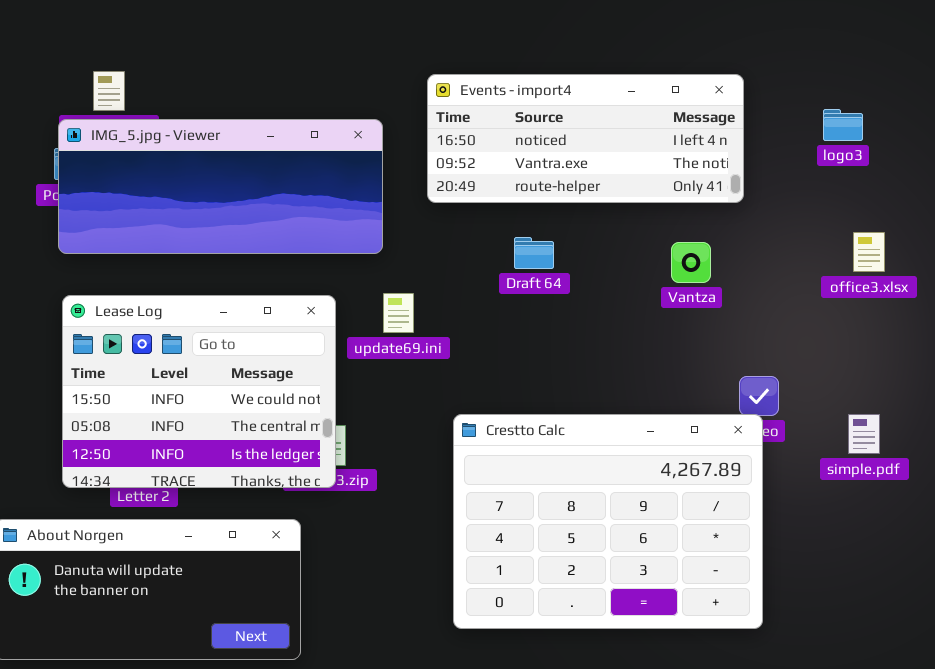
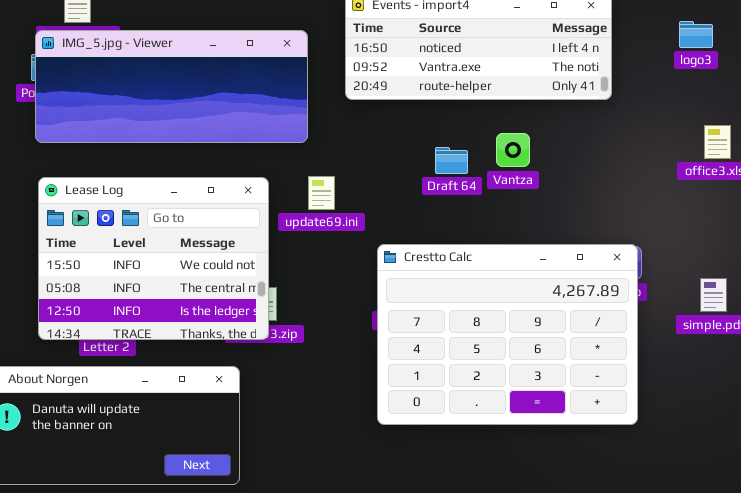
Draft 64: [514,237,554,269] -> [435,147,468,174], moved
Vantza: [671,242,711,283] -> [496,133,530,167], moved
Crestto Calc: [453,414,763,629] -> [377,244,638,425], moved

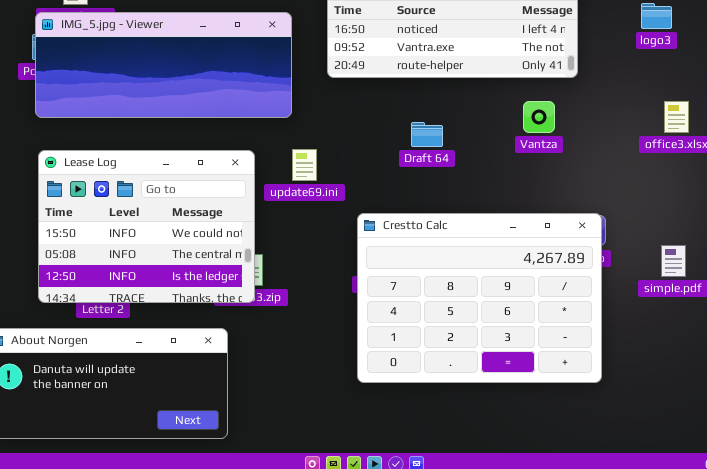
Vantza: [496,133,530,167] -> [523,101,555,133], moved

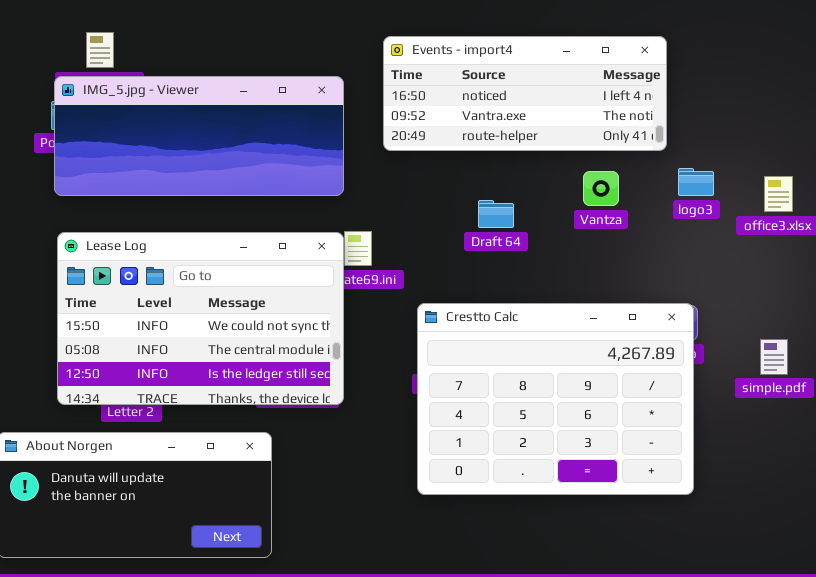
logo3: [641,3,672,29] -> [678,168,714,196], moved
Vantza: [523,101,555,133] -> [583,171,619,206], moved
Lease Log: [38,150,255,303] -> [57,232,344,405], resized

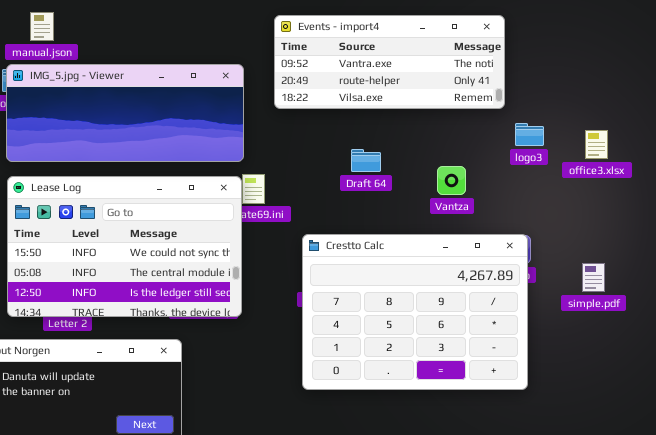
Events - import4: [383,36,667,151] -> [274,15,505,109], scrolled down 1 row
IMG_5.jpg - Viewer: [54,76,344,196] -> [6,64,244,162], moved
Vantza: [583,171,619,206] -> [437,166,466,195], moved

